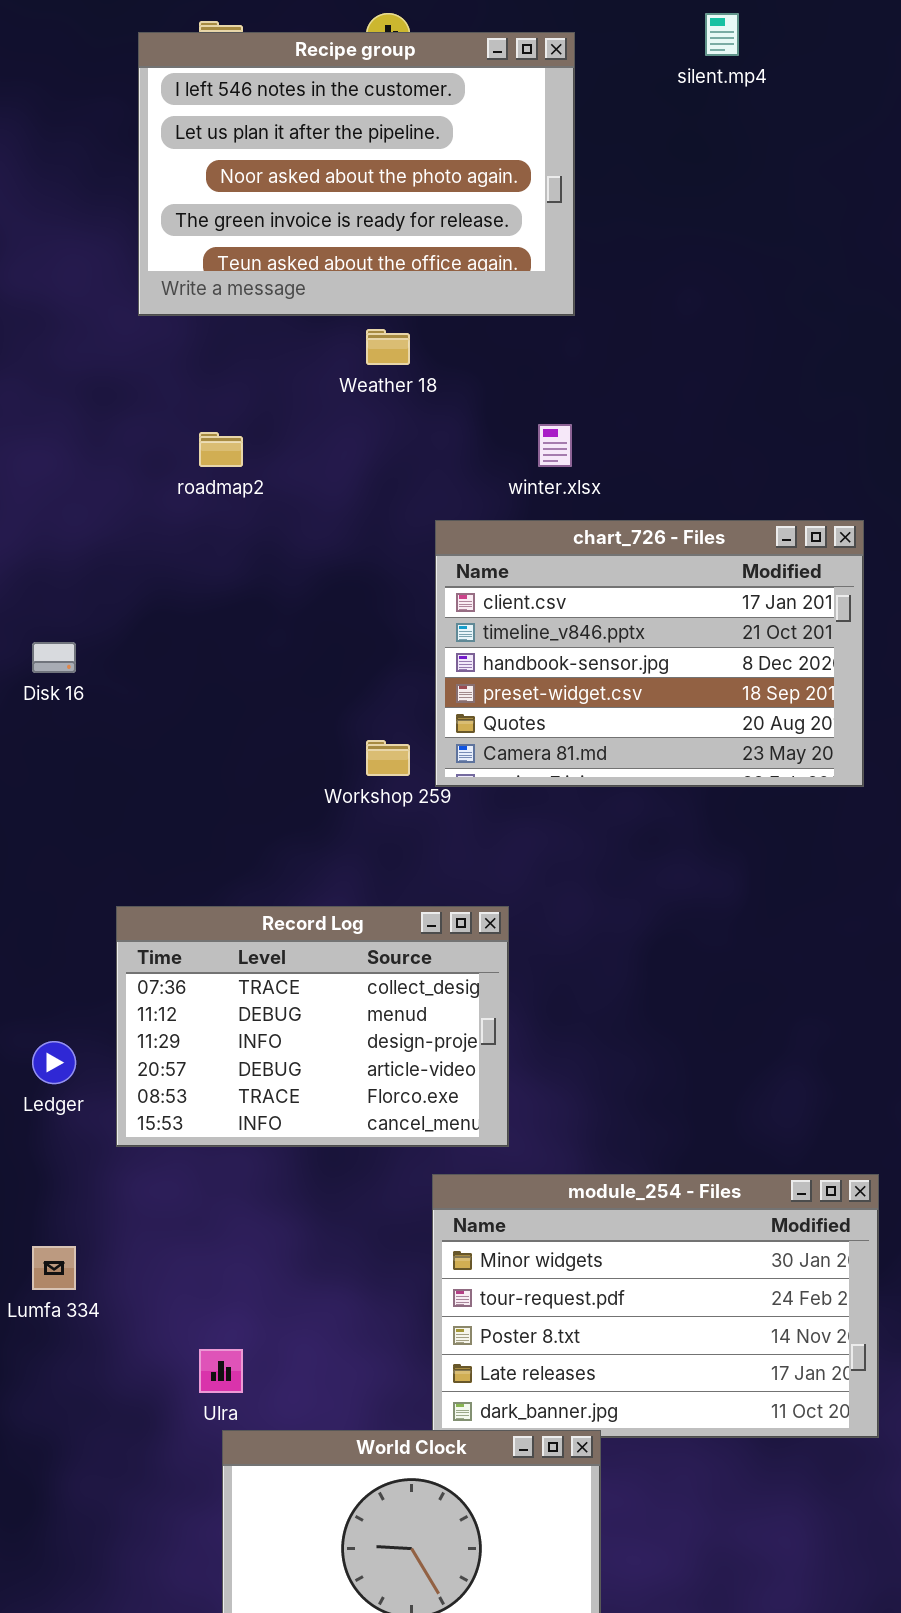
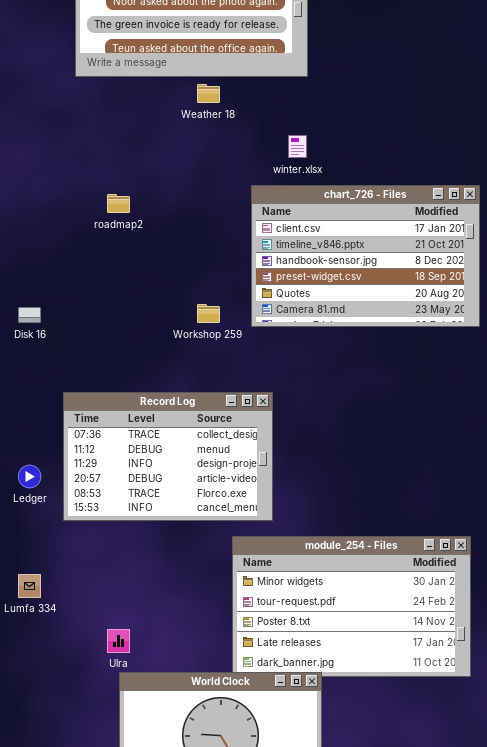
roadmap2: [199,432,243,467] -> [107,194,130,213], moved
chart_726 - Files: [435,520,864,787] -> [251,185,480,327], moved
Disk 16: [32,642,76,673] -> [18,307,41,323], moved

